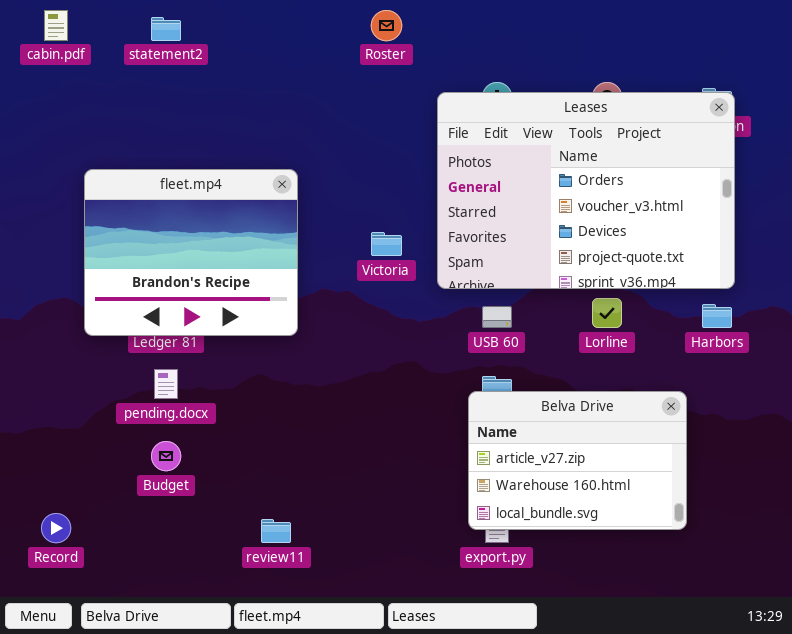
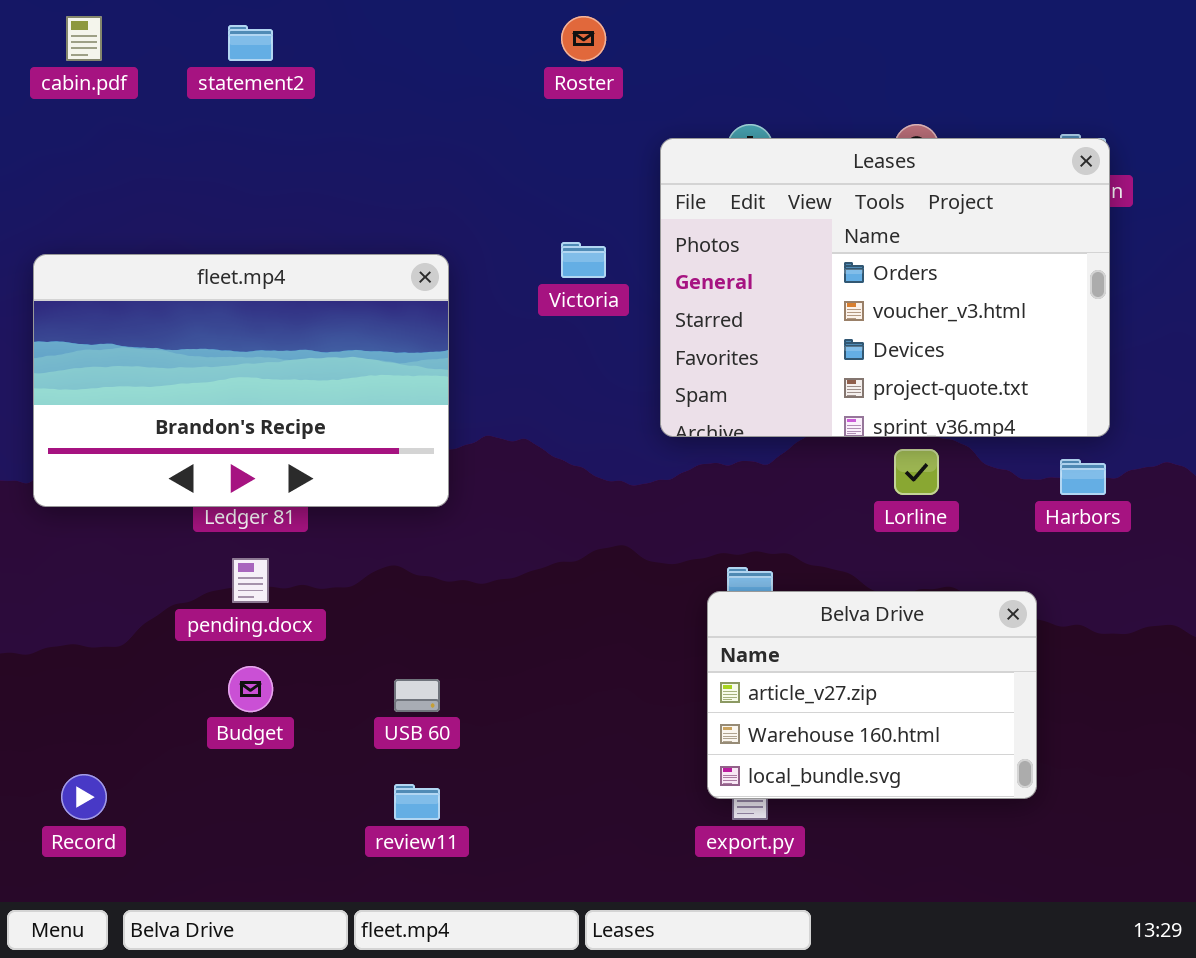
fleet.mp4: [84,169,298,336] -> [33,254,449,507], resized
Victoria: [371,232,402,256] -> [561,242,606,278], moved
USB 60: [482,306,512,328] -> [394,679,440,712], moved

